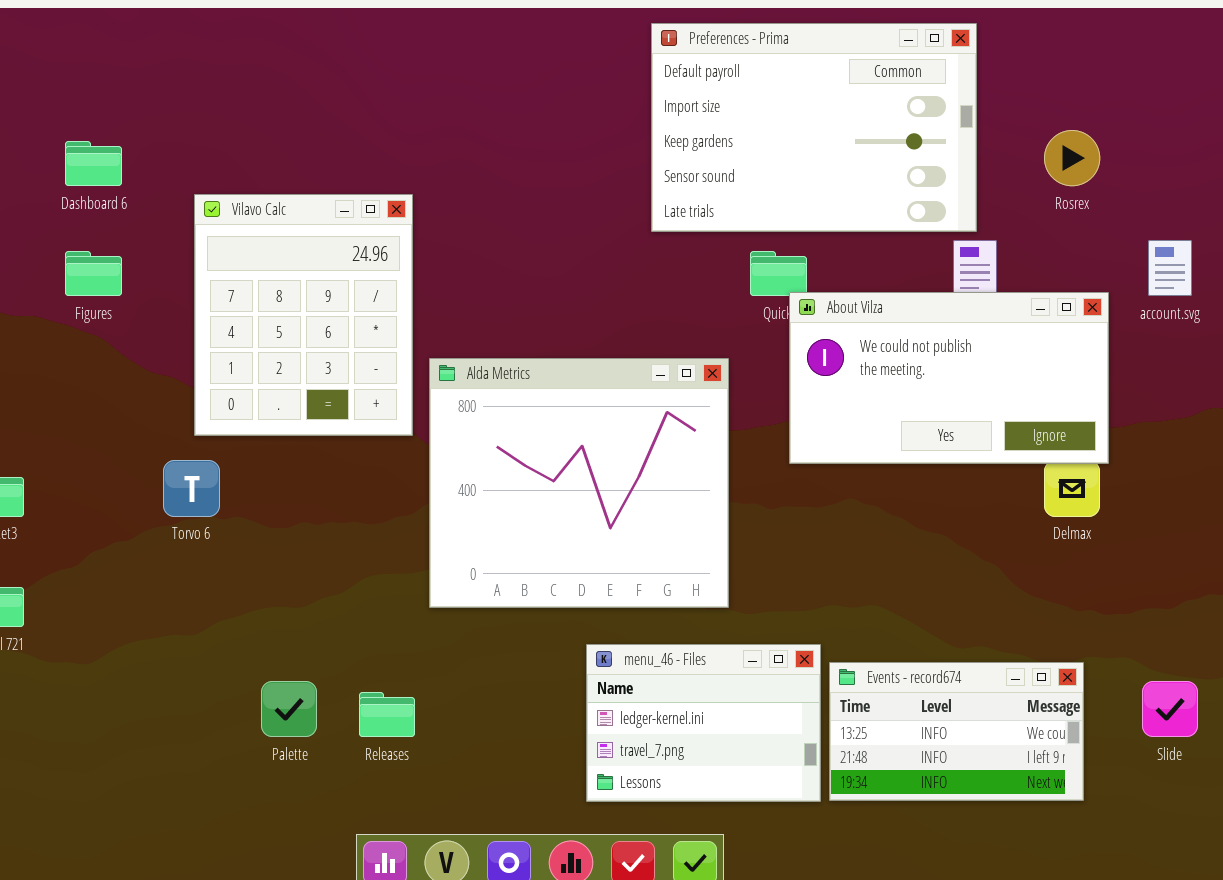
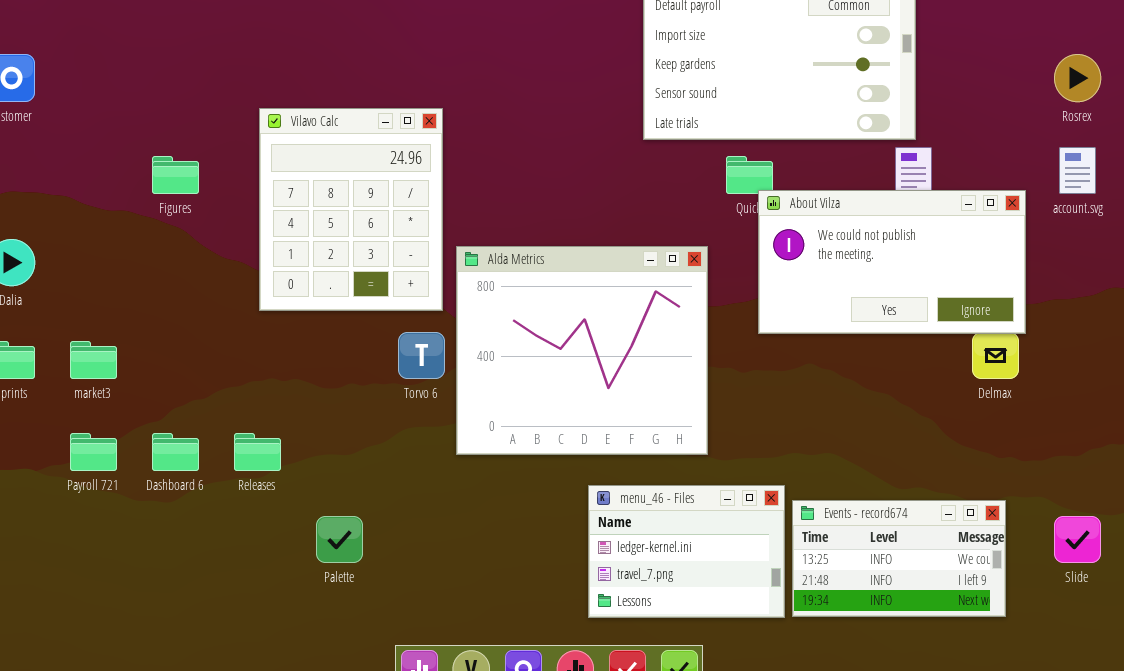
Rosrex: [1044,130,1100,186] -> [1054,54,1101,102], moved
Dashboard 6: [65,141,122,186] -> [152,433,199,471], moved
Torvo 6: [163,460,220,517] -> [398,332,445,379], moved
Releases: [359,692,415,737] -> [234,433,281,471], moved

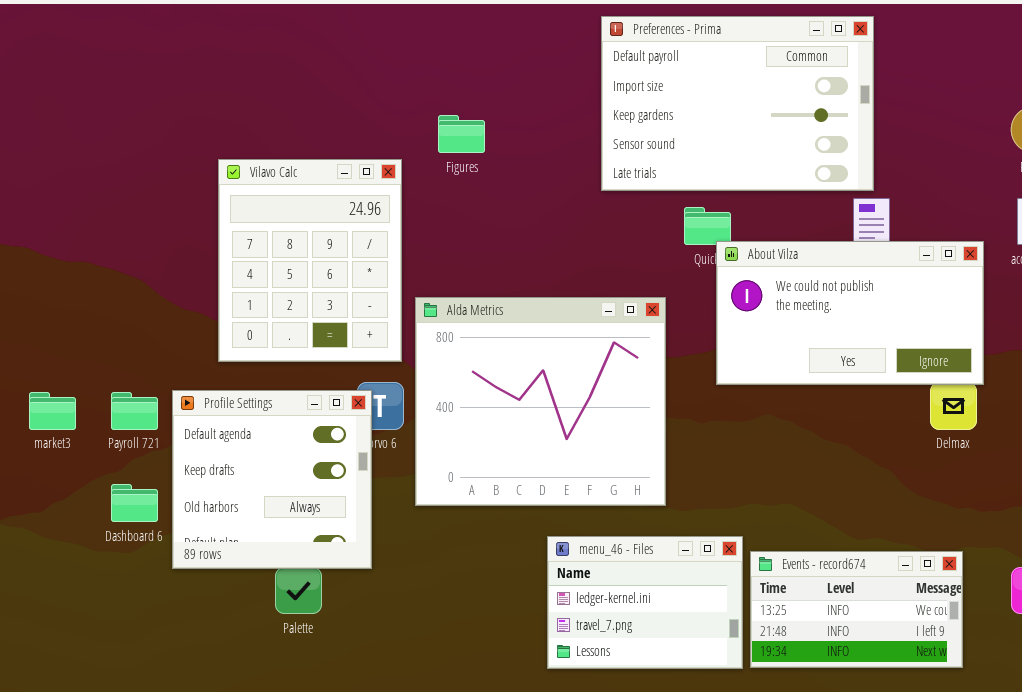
Figures: [152,156,199,194] -> [438,115,485,153], moved
Profile Settings: none -> [172,390,372,569], opened
Payroll 721: [70,433,117,471] -> [111,392,158,430], moved

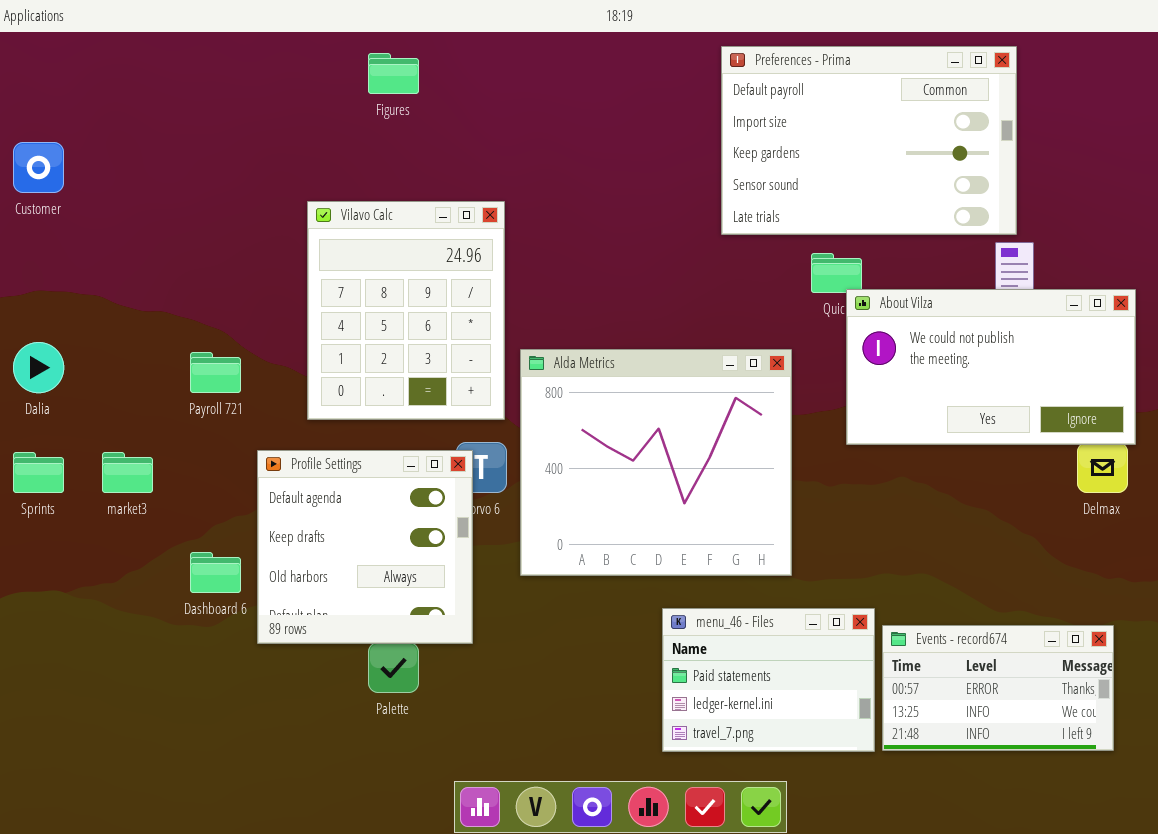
Figures: [438,115,485,153] -> [368,53,419,94], moved
Payroll 721: [111,392,158,430] -> [190,352,241,393], moved
menu_46 - Files: [547,536,743,669] -> [662,608,875,752], scrolled up 1 row
Events - record674: [750,551,963,668] -> [882,625,1114,751], scrolled up 1 row

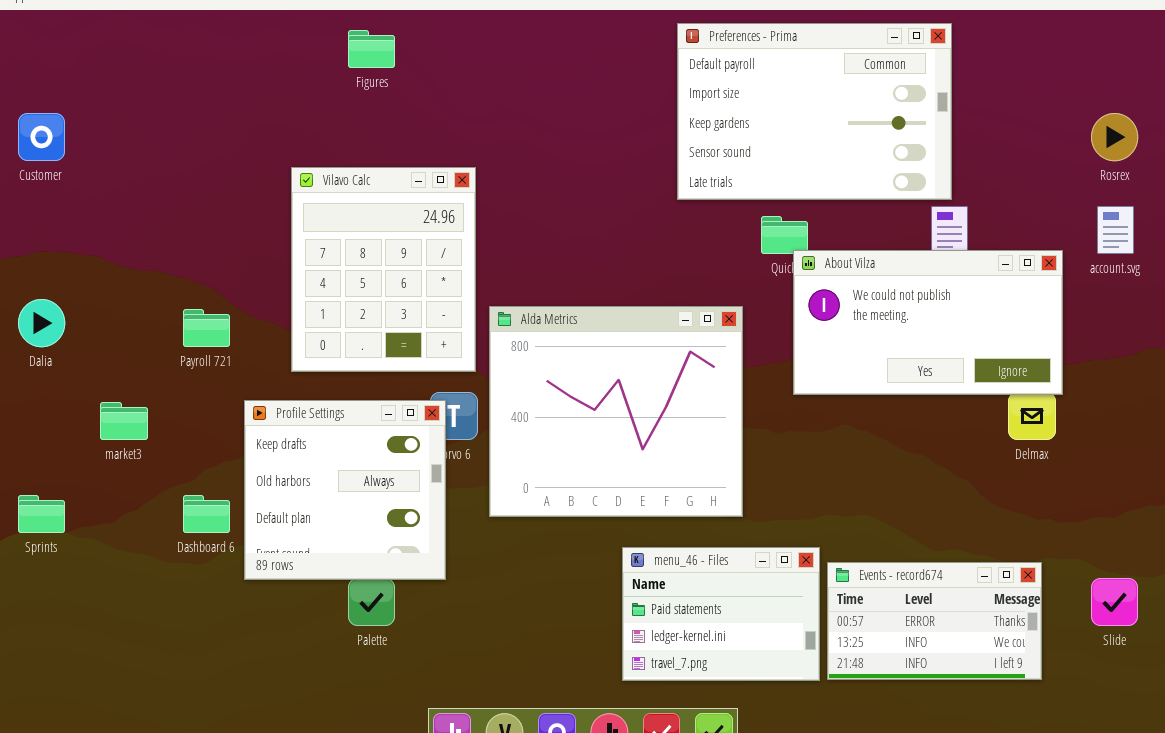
Profile Settings: [257,450,473,644] -> [244,400,446,580], scrolled down 1 row
Sprints: [13,452,64,493] -> [18,495,65,533], moved

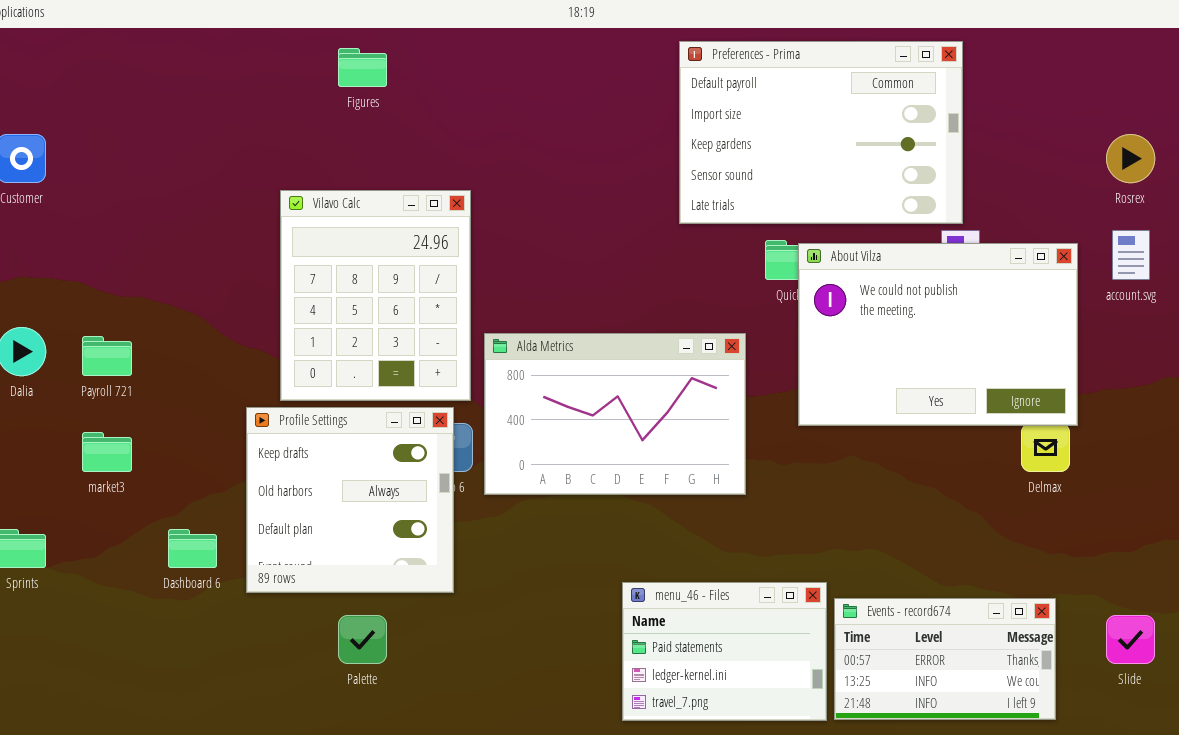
About Vilza: [793,250,1063,395] -> [798,243,1078,426], resized
Alda Metrics: [489,306,743,517] -> [484,333,746,495], resized
Payroll 721: [183,309,230,347] -> [82,336,132,376], moved
Profile Settings: [244,400,446,580] -> [246,407,454,593], moved

